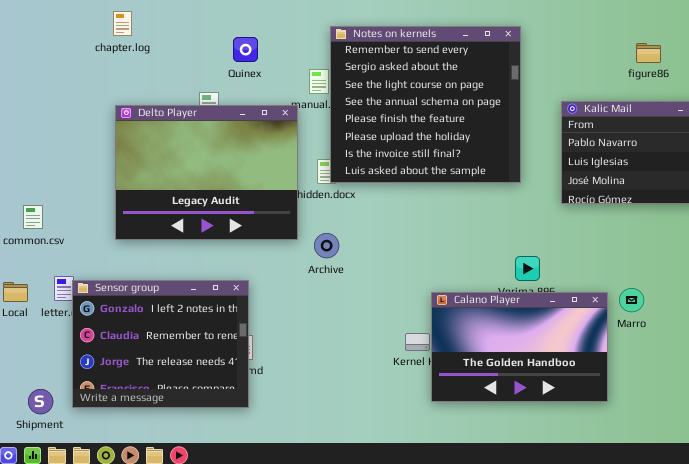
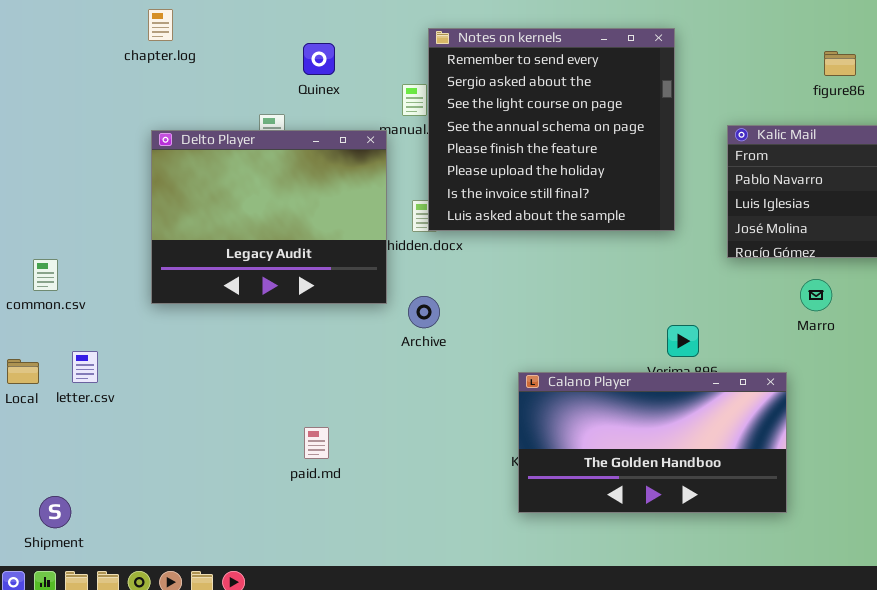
Sensor group: [72,280,249,408] -> none, closed
Marro: [619,288,644,312] -> [800,279,832,311], moved
Calano Player: [431,292,608,402] -> [518,372,787,513], resized

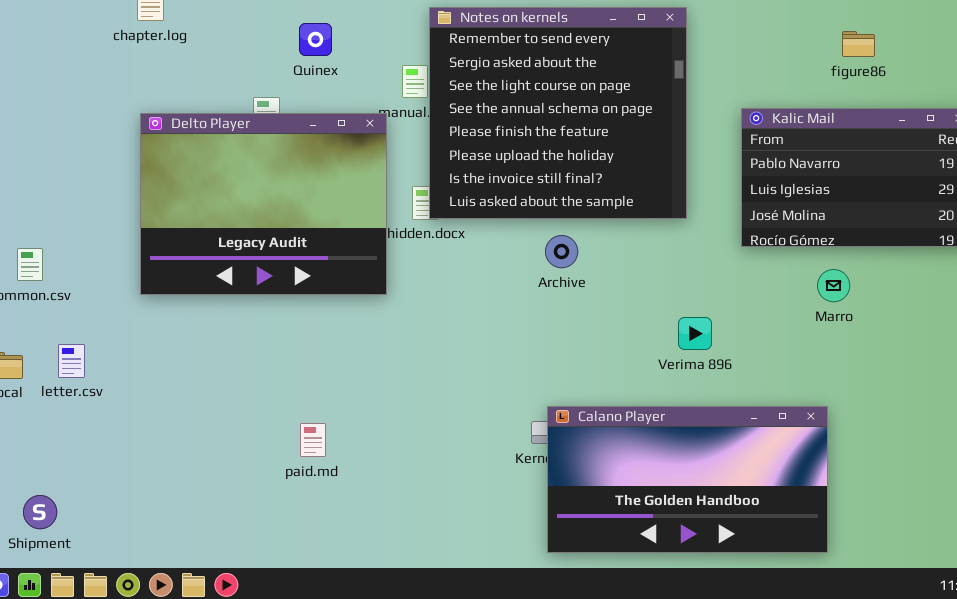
Archive: [408,296,440,328] -> [545,235,578,268], moved
Calano Player: [518,372,787,513] -> [547,406,828,553], moved

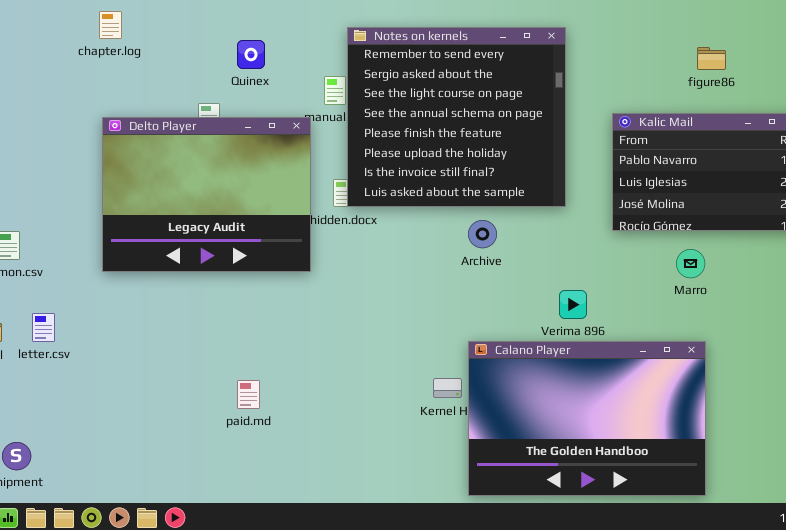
Archive: [545,235,578,268] -> [468,220,497,248], moved
Calano Player: [547,406,828,553] -> [468,341,706,496], moved, resized

